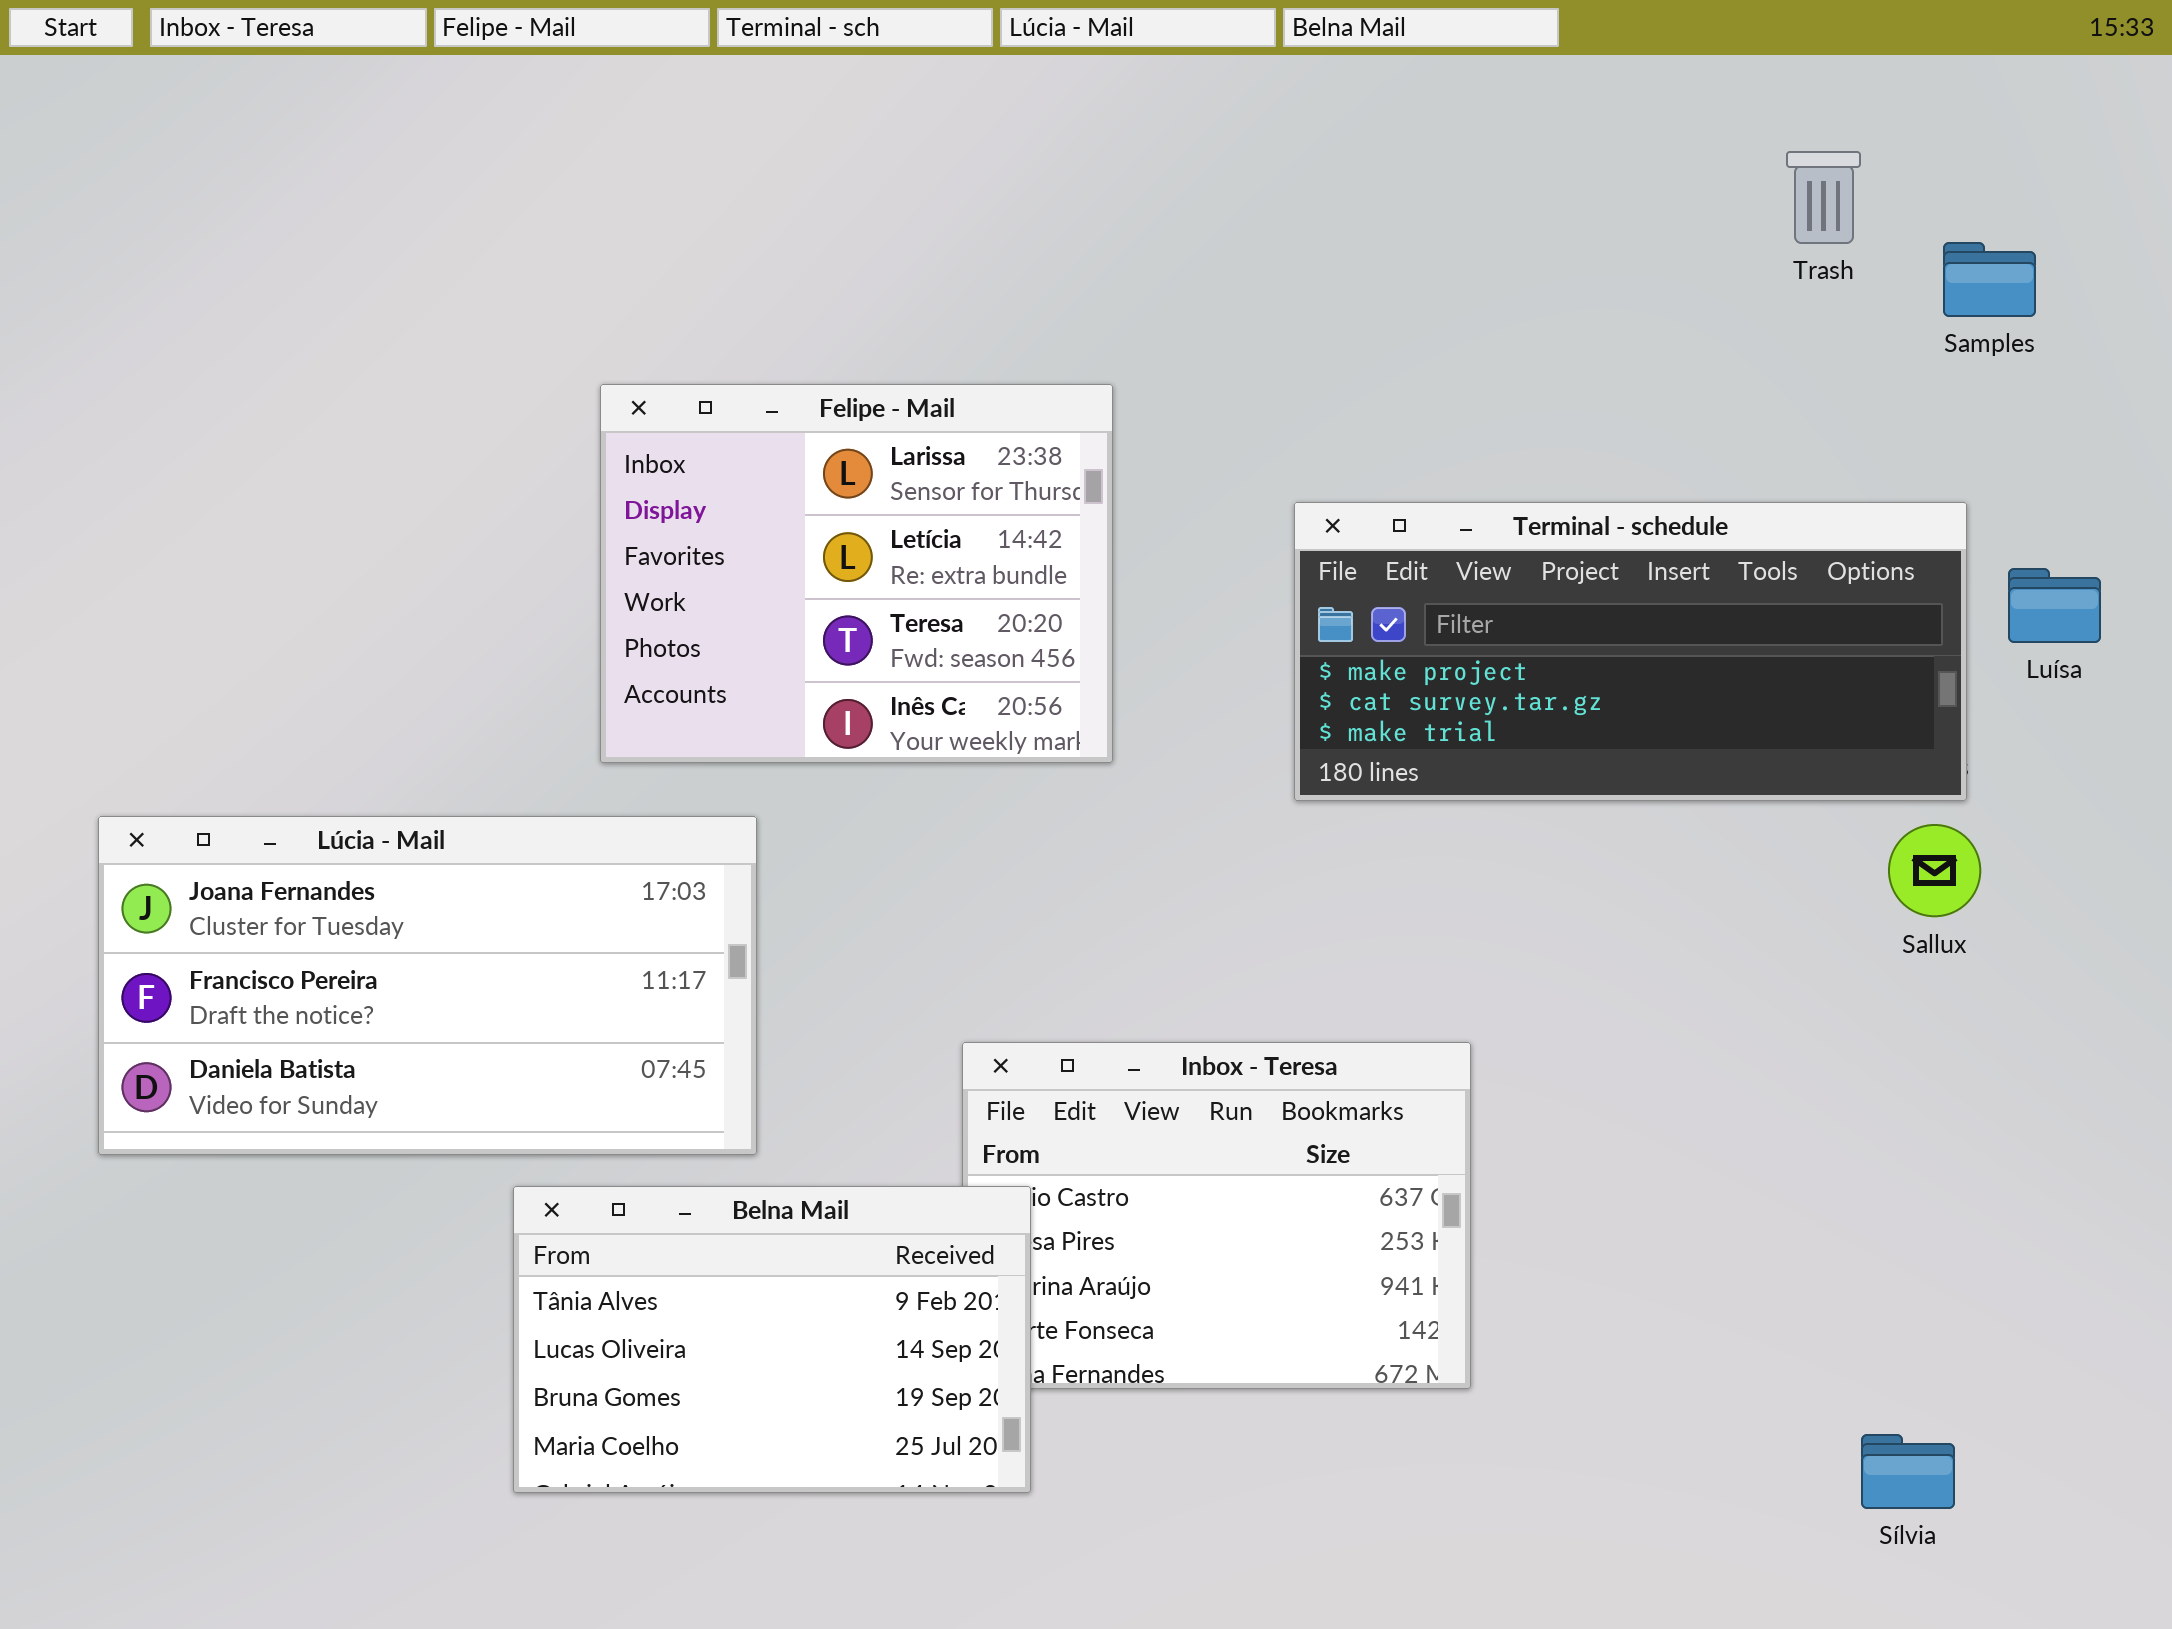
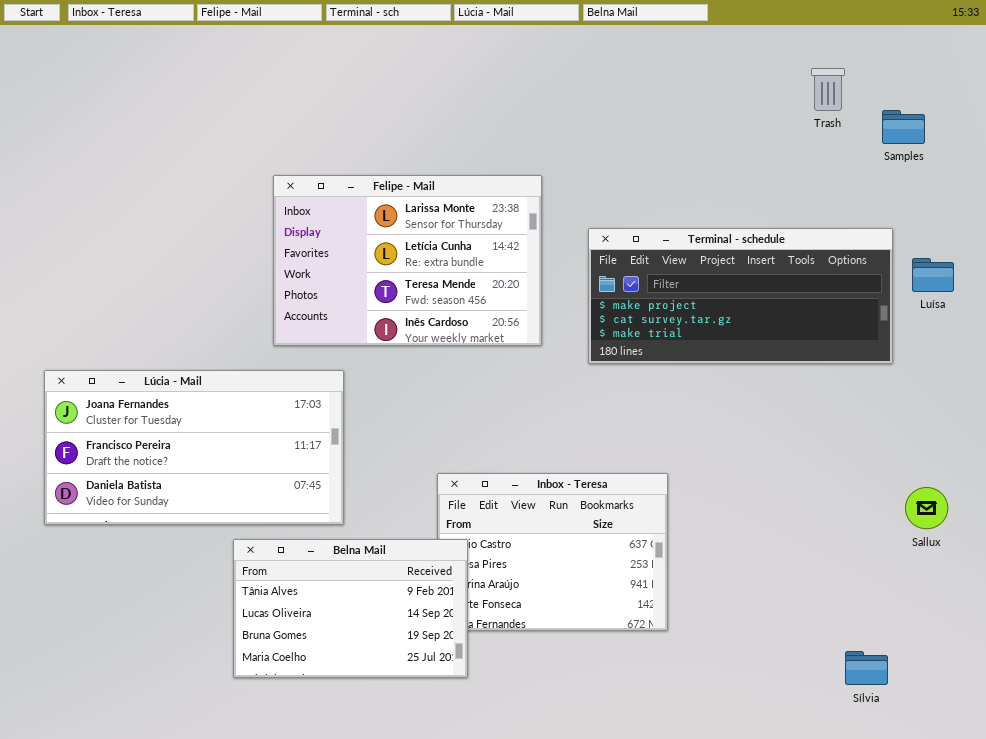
Felipe - Mail: [600,384,1113,763] -> [273,175,542,346], resized
Sallux: [1888,824,1981,917] -> [905,487,948,529], moved

